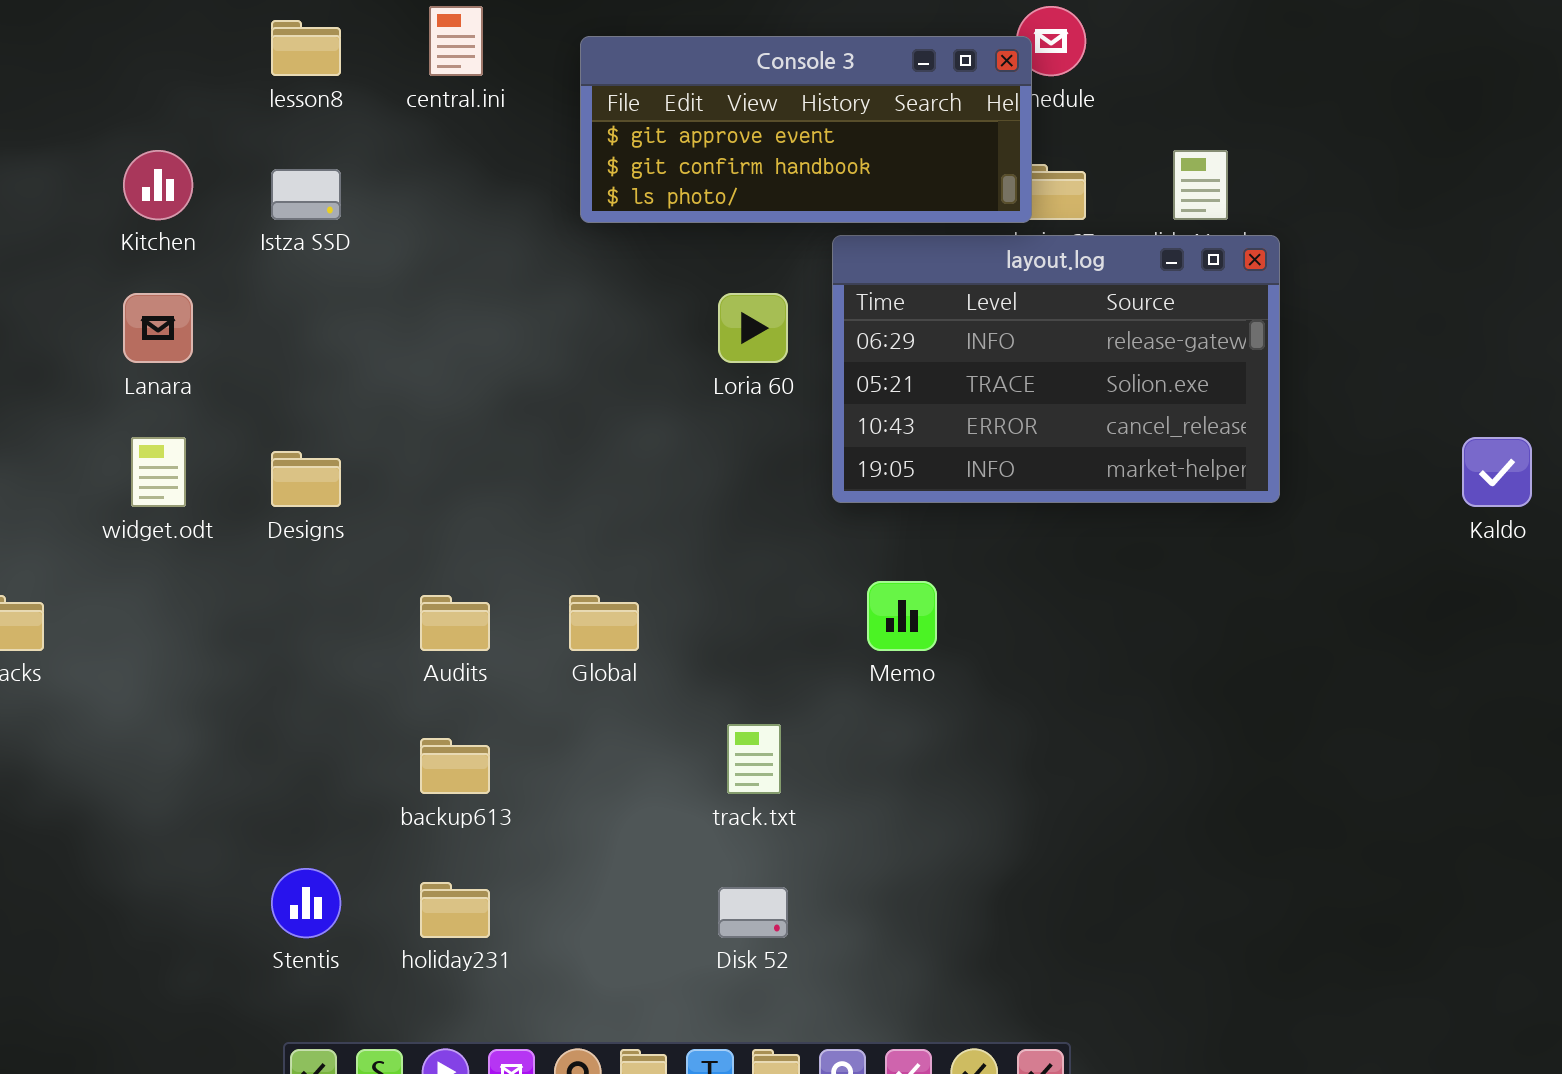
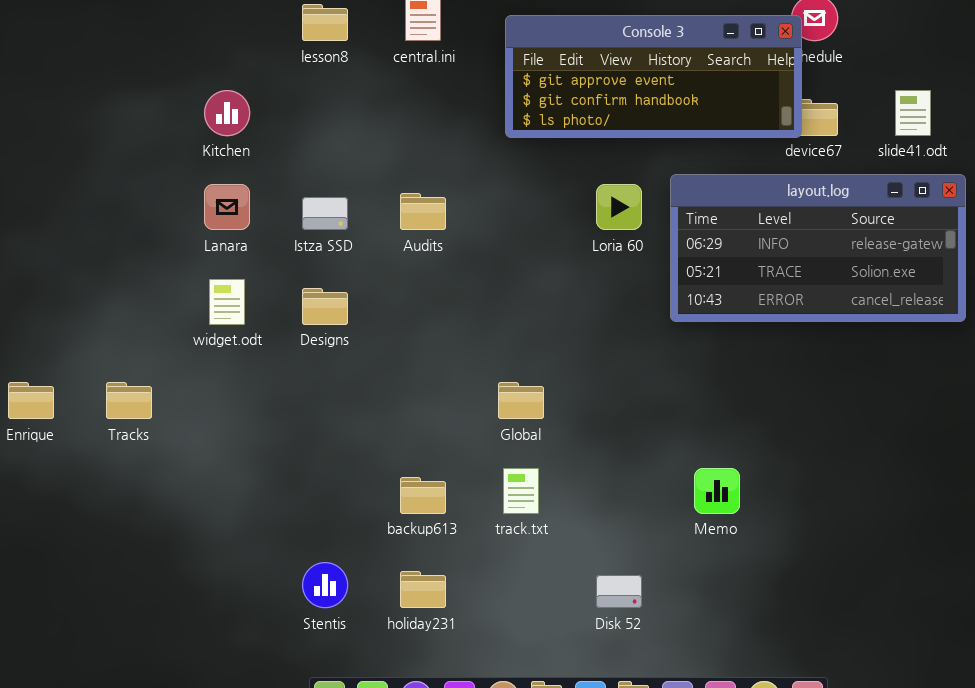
Istza SSD: [271,169,341,220] -> [302,197,348,230], moved
layout.log: [832,235,1280,503] -> [670,174,966,322], resized
Memo: [867,581,937,651] -> [694,468,740,514], moved
Audits: [420,595,490,651] -> [400,193,446,230], moved
track.txt: [727,724,781,794] -> [503,468,539,514], moved

